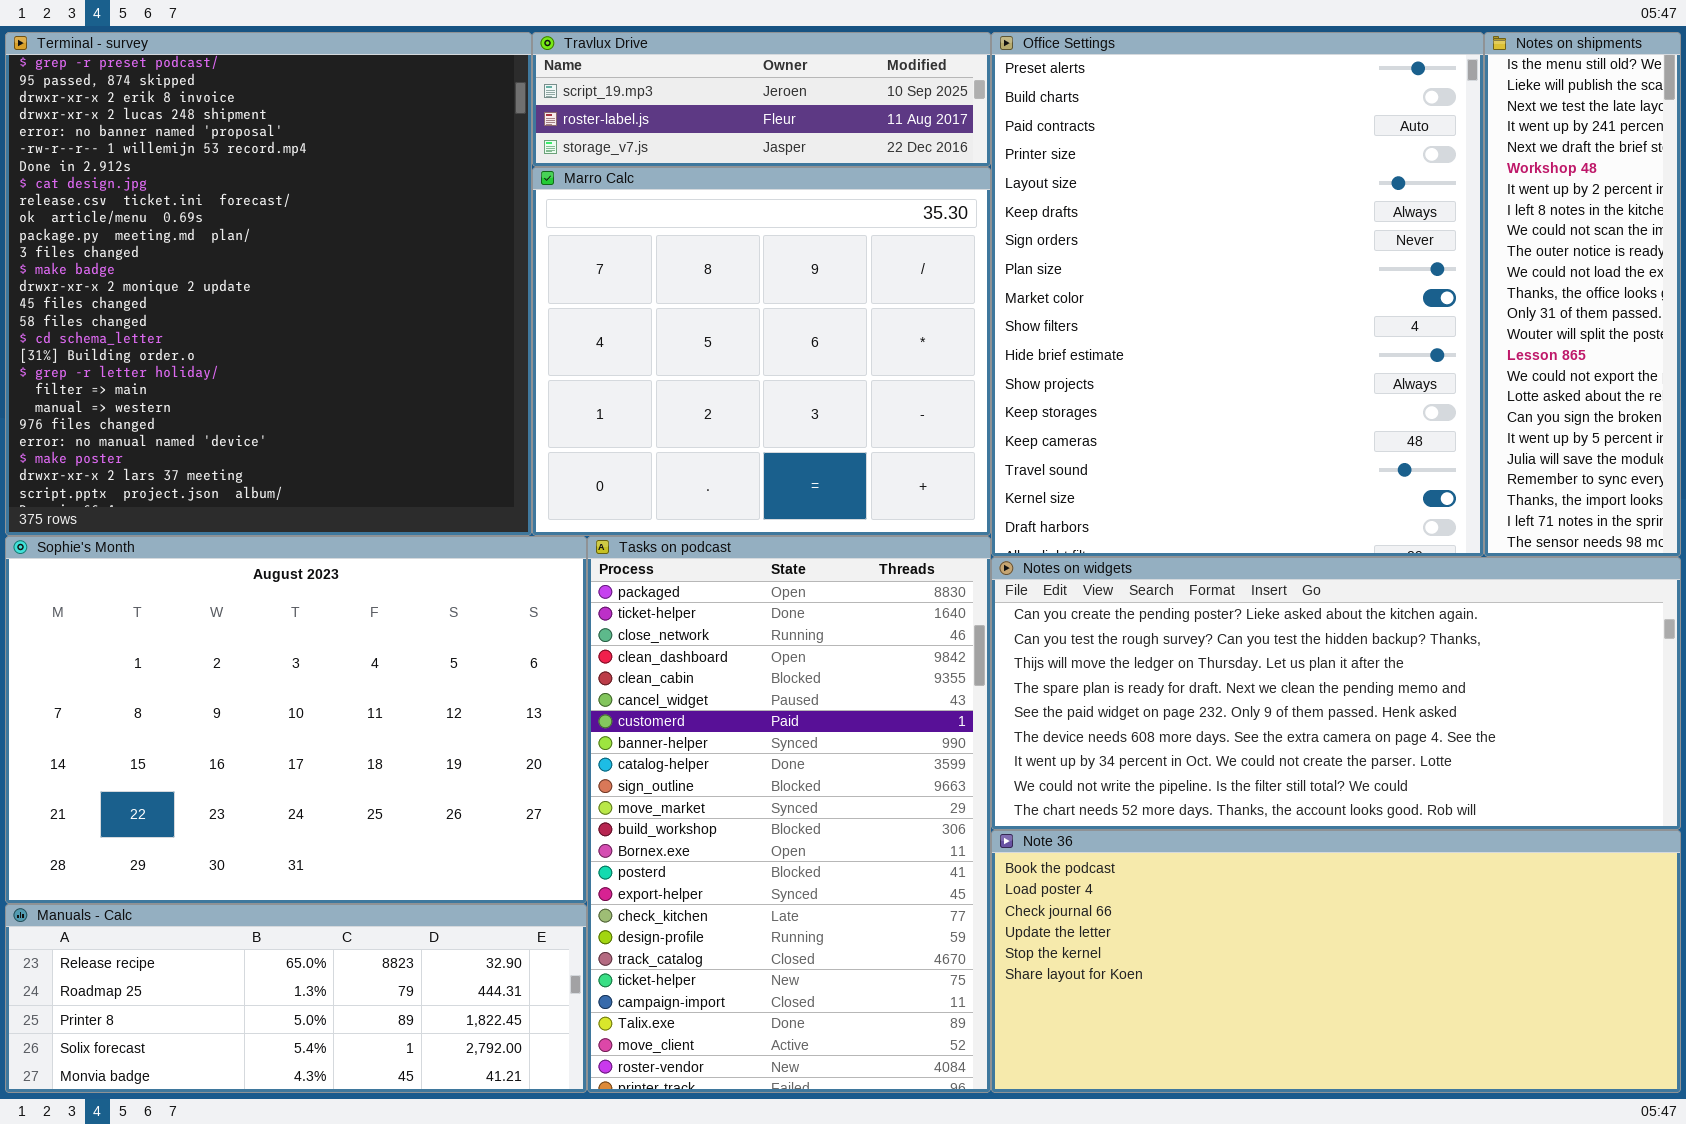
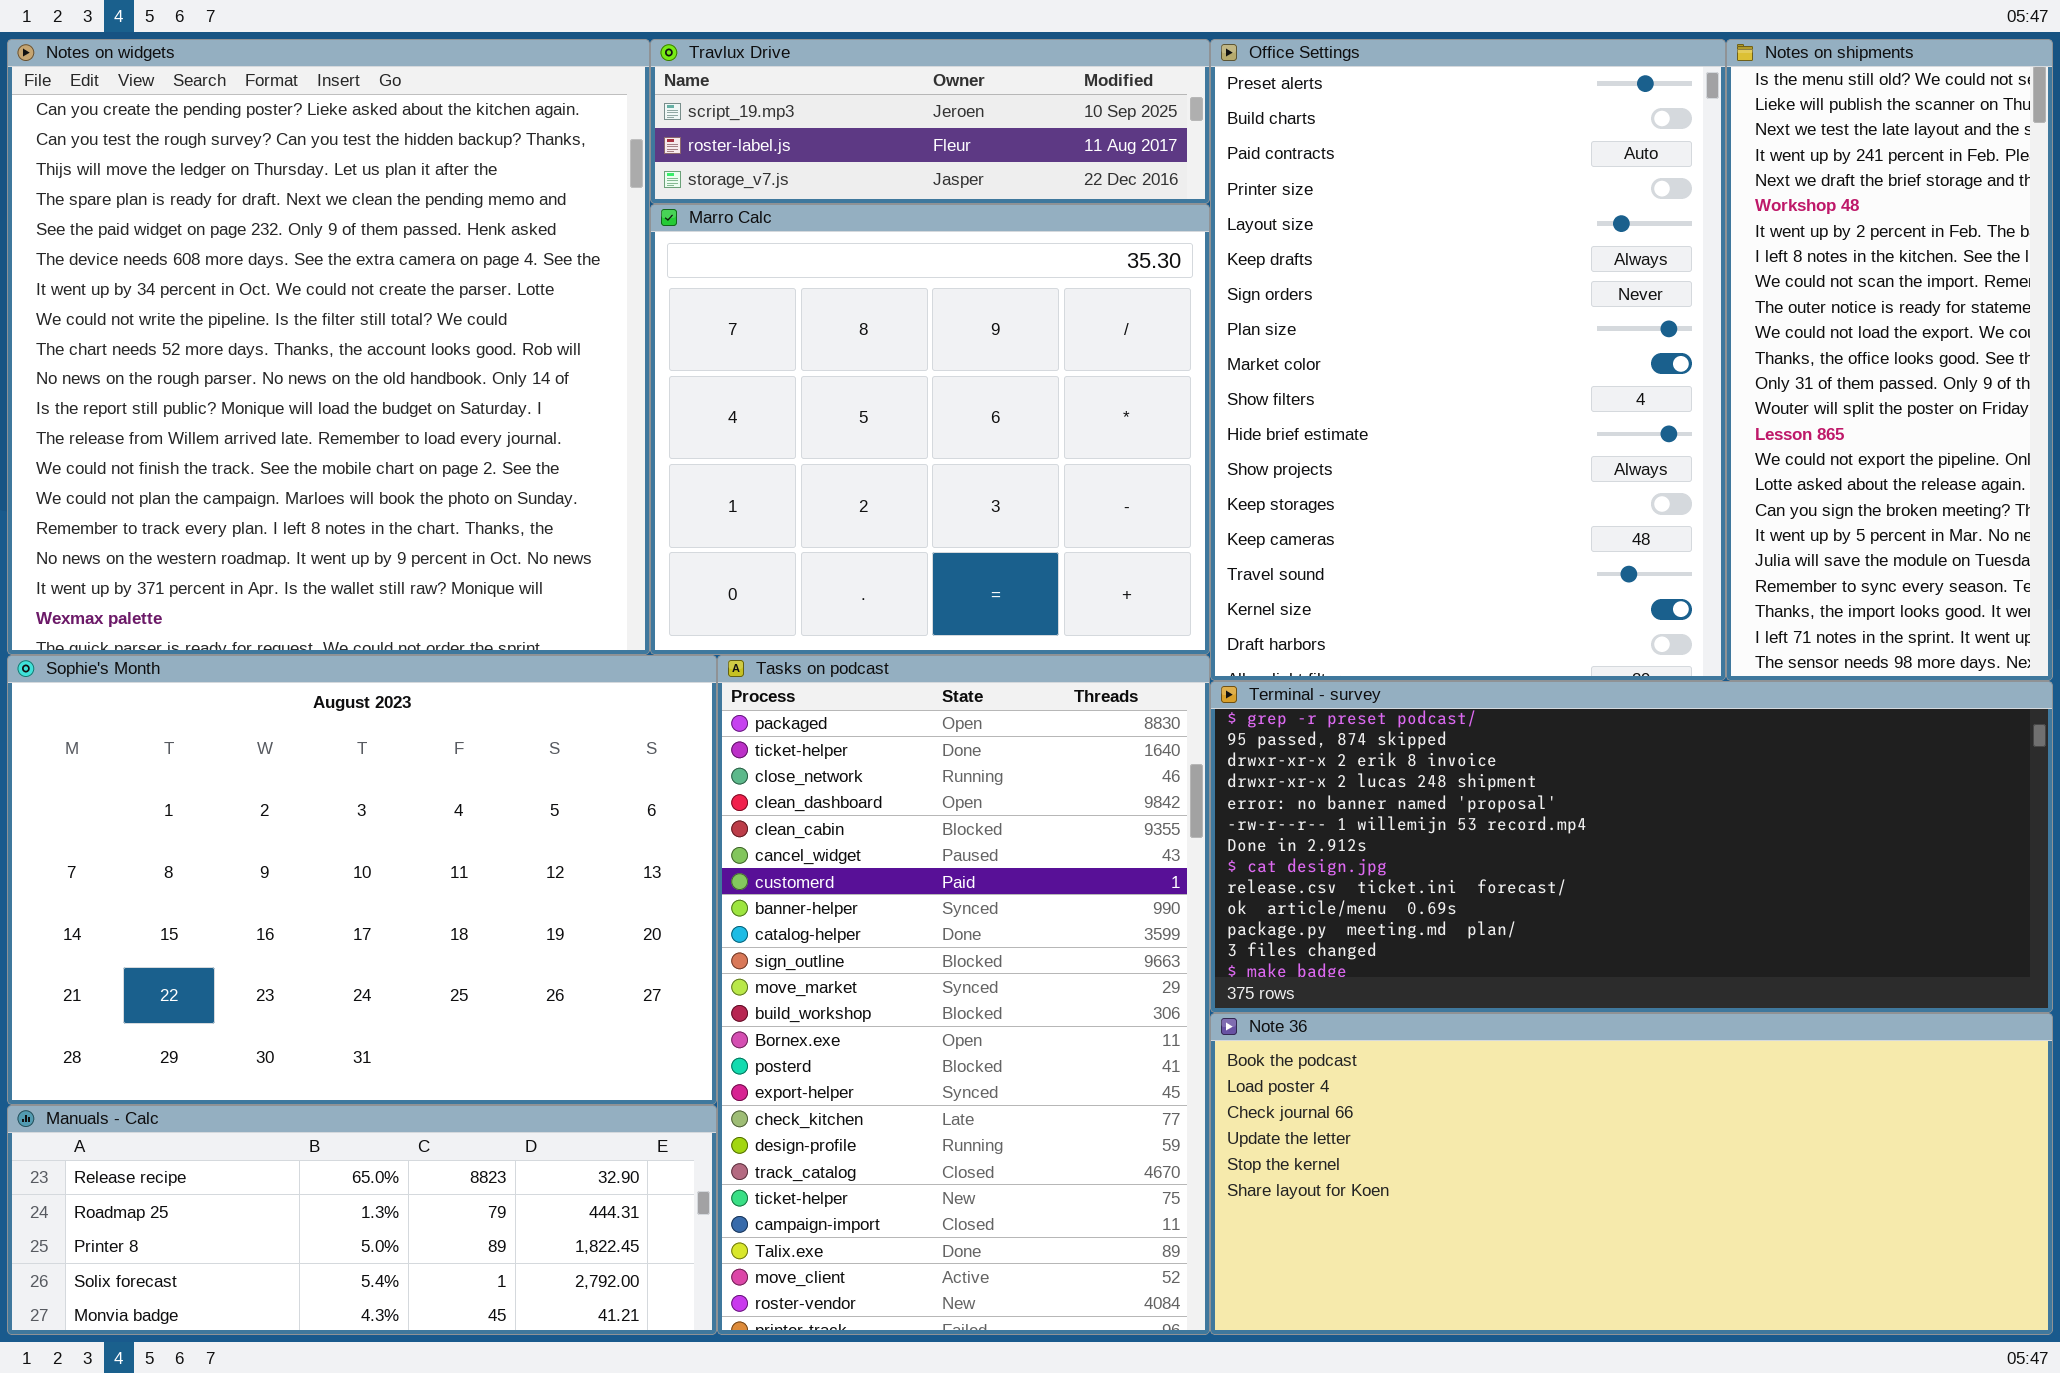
Terminal - survey: [5,32,532,536] -> [1210,681,2053,1013], moved, resized
Office Settings: [991,32,1484,557] -> [1210,39,1726,681], resized
Notes on shipments: [1484,32,1681,557] -> [1726,39,2053,681], resized
Notes on widgets: [991,557,1681,830] -> [7,39,650,655], moved, resized

